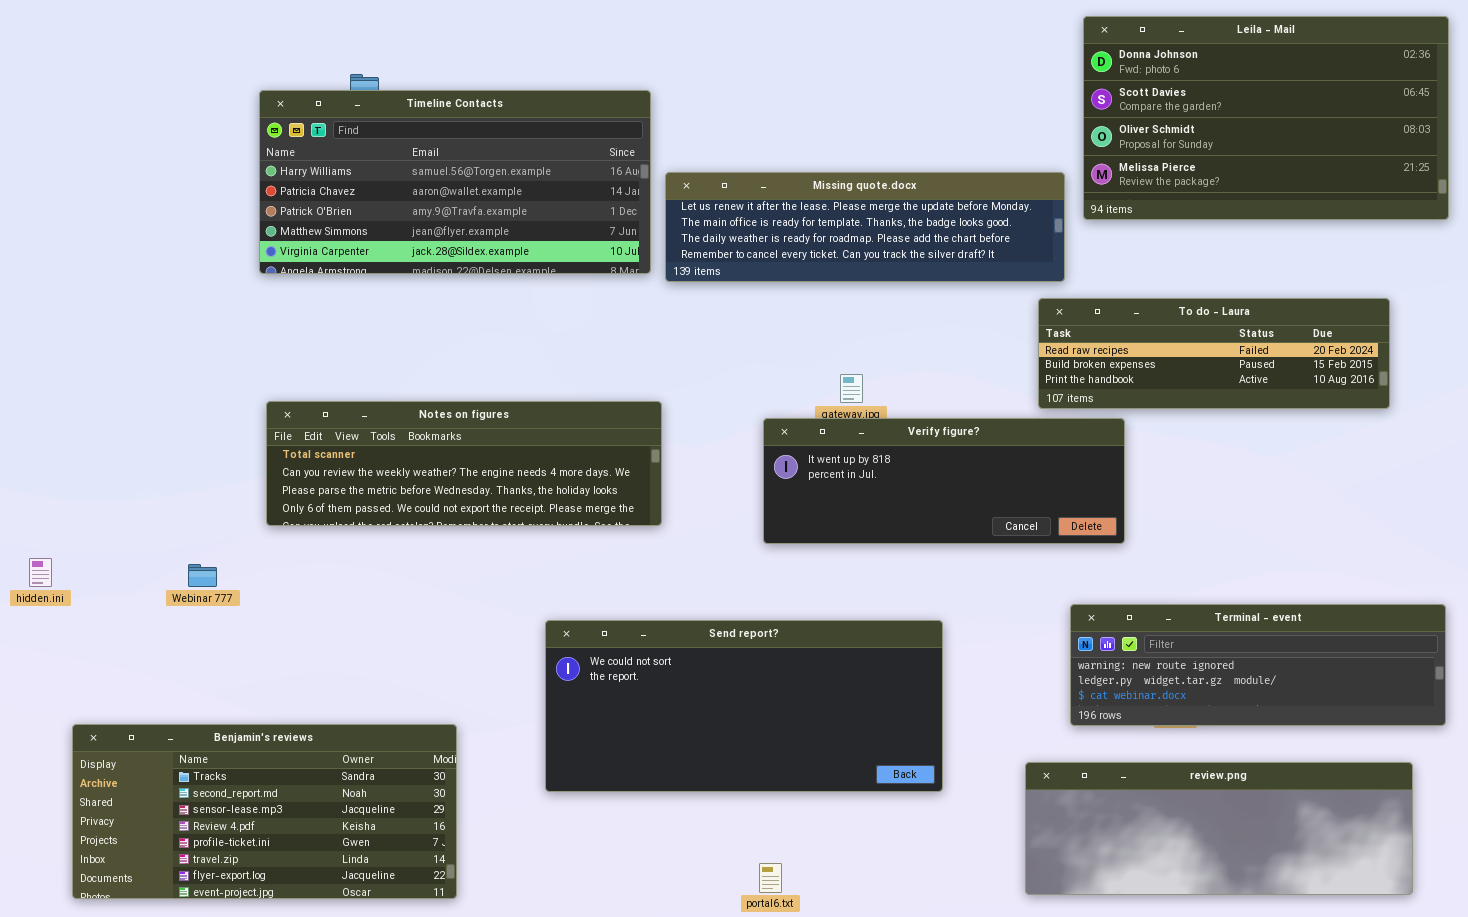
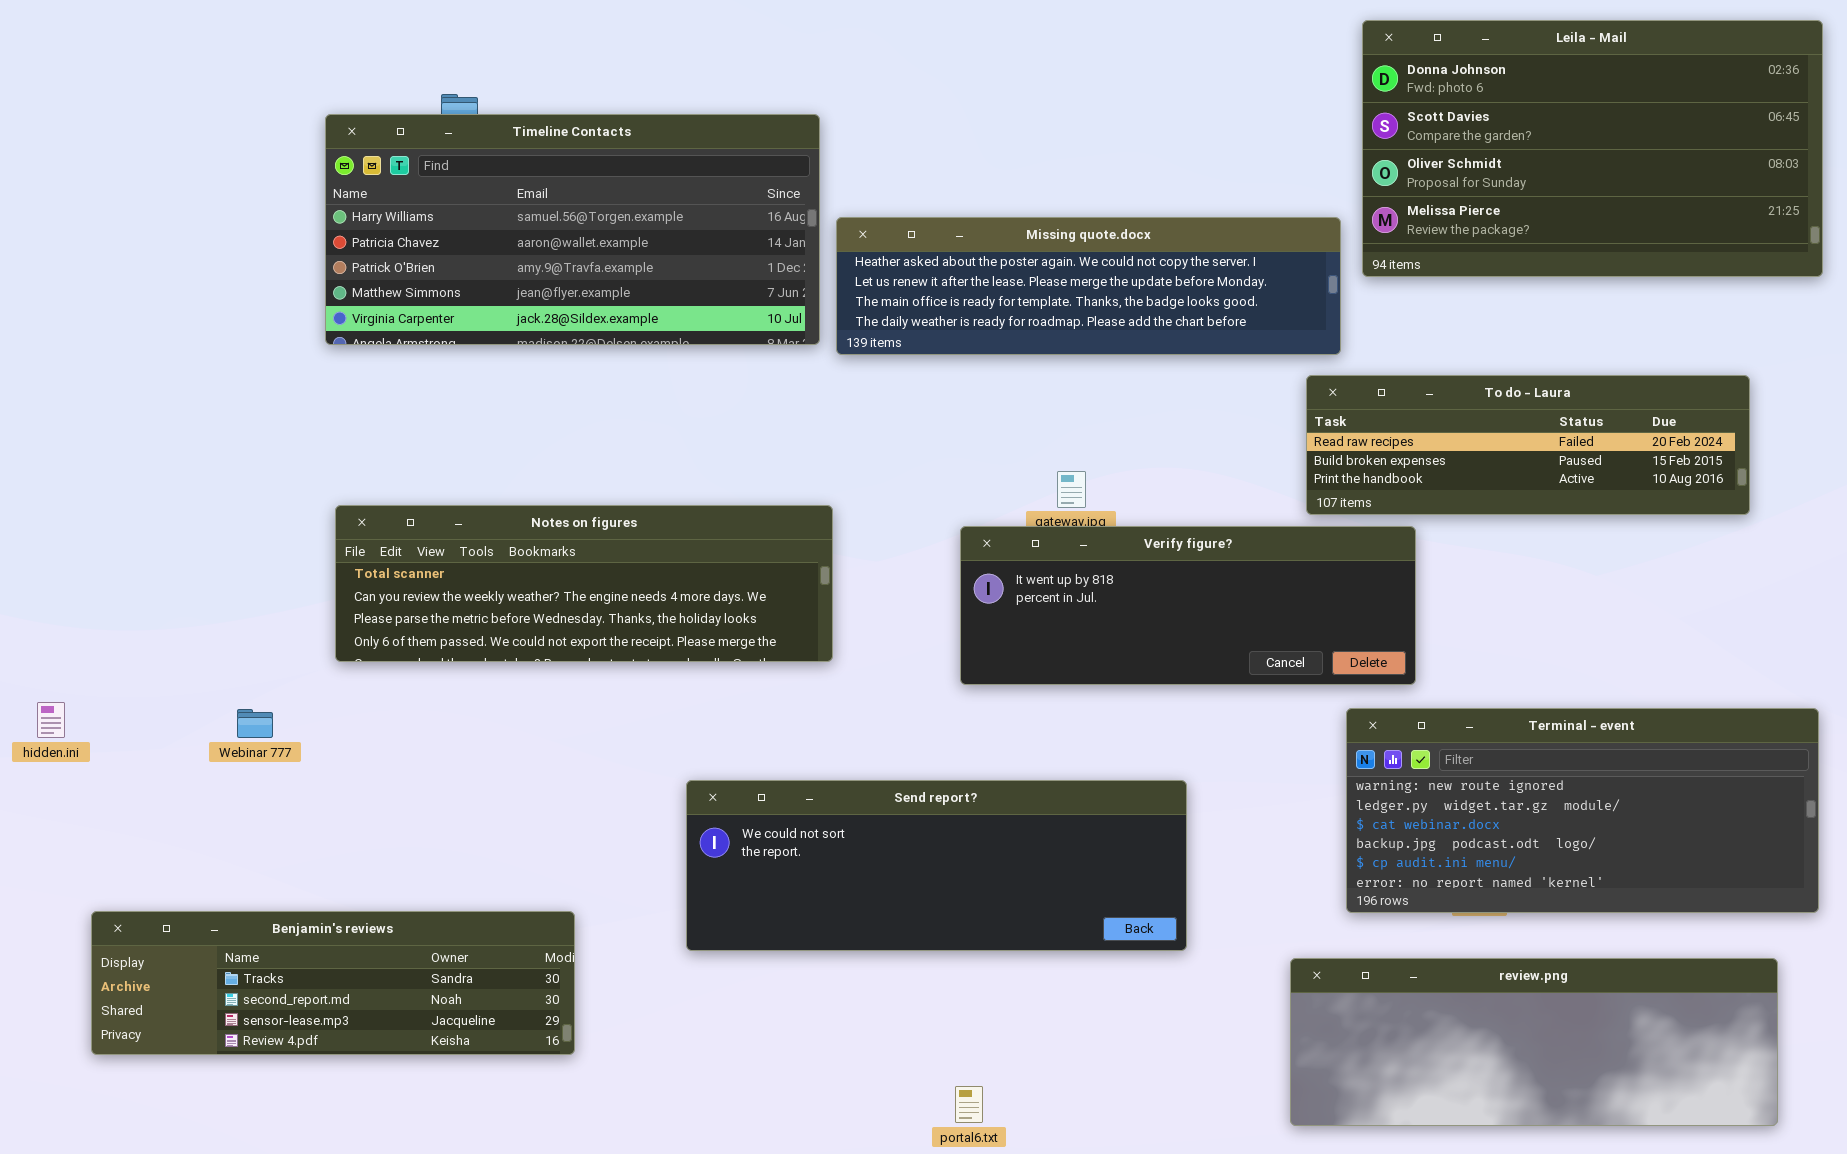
Missing quote.docx: [665,172,1065,282] -> [836,217,1341,355], scrolled up 1 row
Terminal - event: [1070,604,1446,726] -> [1346,708,1819,913], resized
Send report?: [545,620,943,792] -> [686,780,1187,951], resized
Benjamin's reviews: [72,724,457,899] -> [91,911,575,1055], resized

